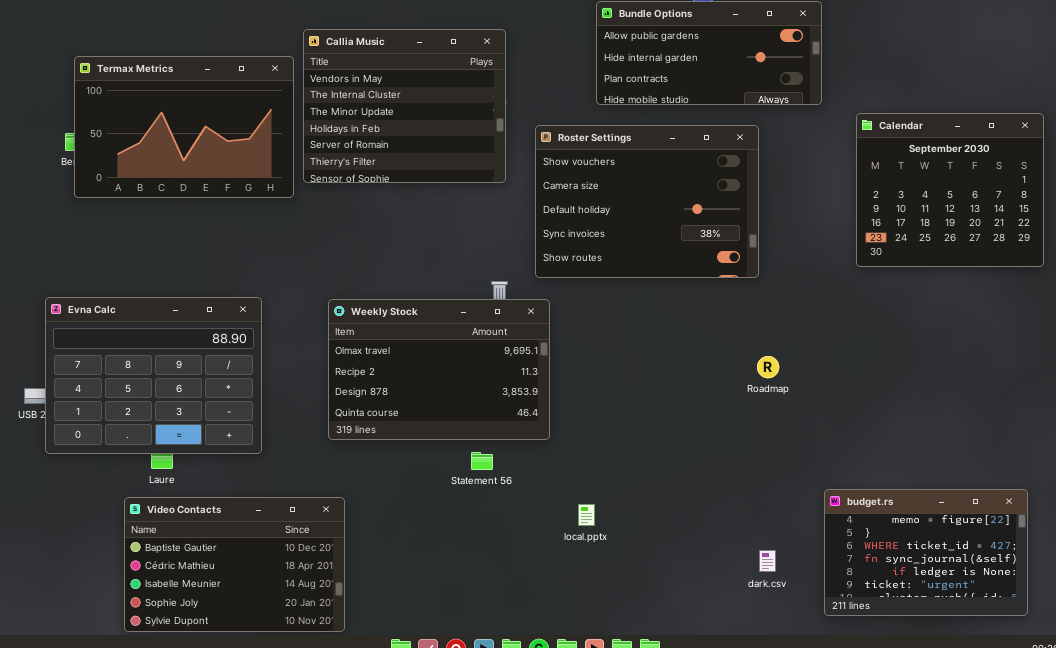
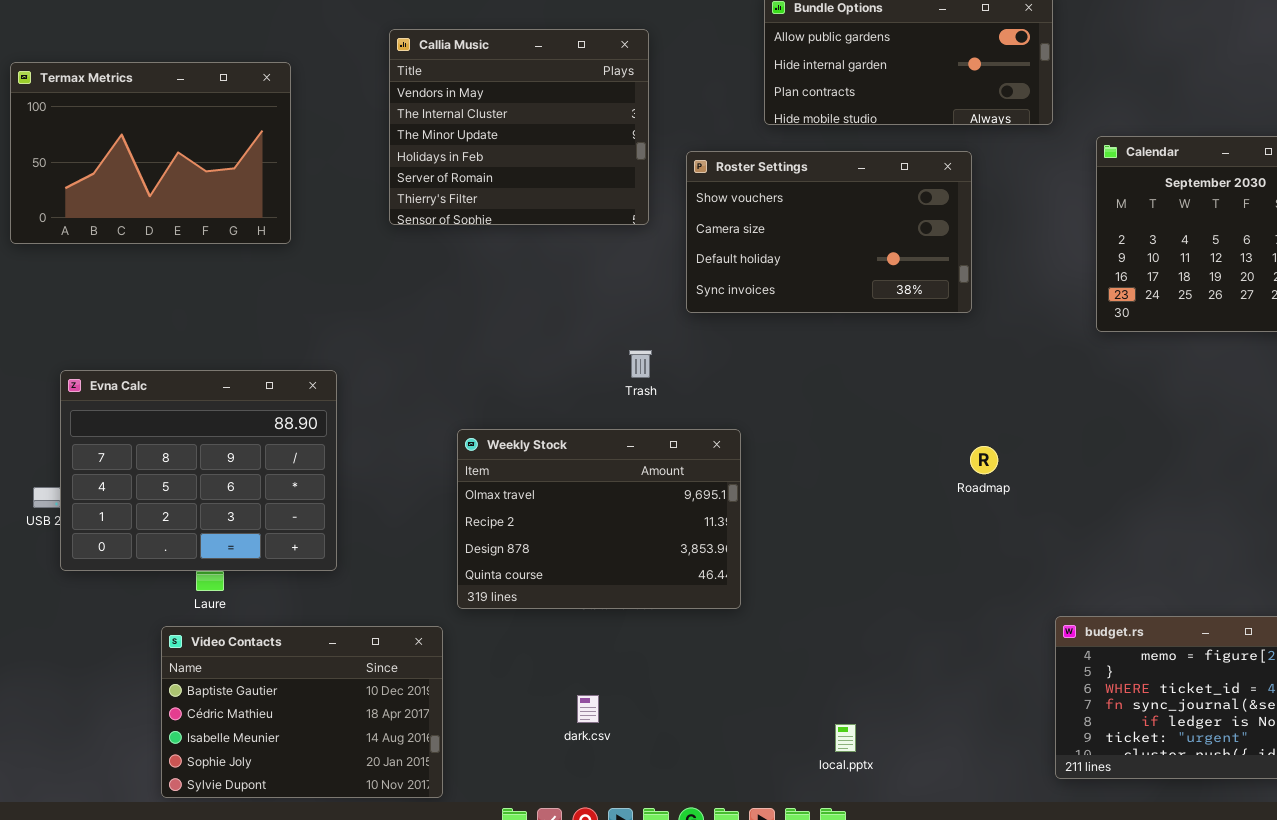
Termax Metrics: [74,56,294,198] -> [10,62,291,244], moved
Roster Settings: [535,125,759,278] -> [686,151,972,313], resized
Weekly Stock: [328,299,550,440] -> [457,429,741,609], moved
local.pptx: [578,504,595,526] -> [835,724,856,752], moved
dark.csv: [759,550,776,572] -> [577,695,599,723], moved

